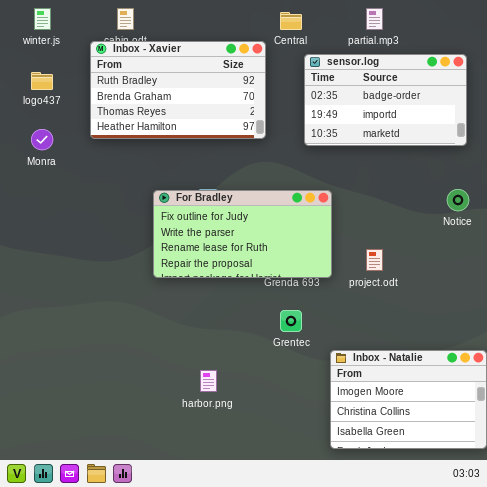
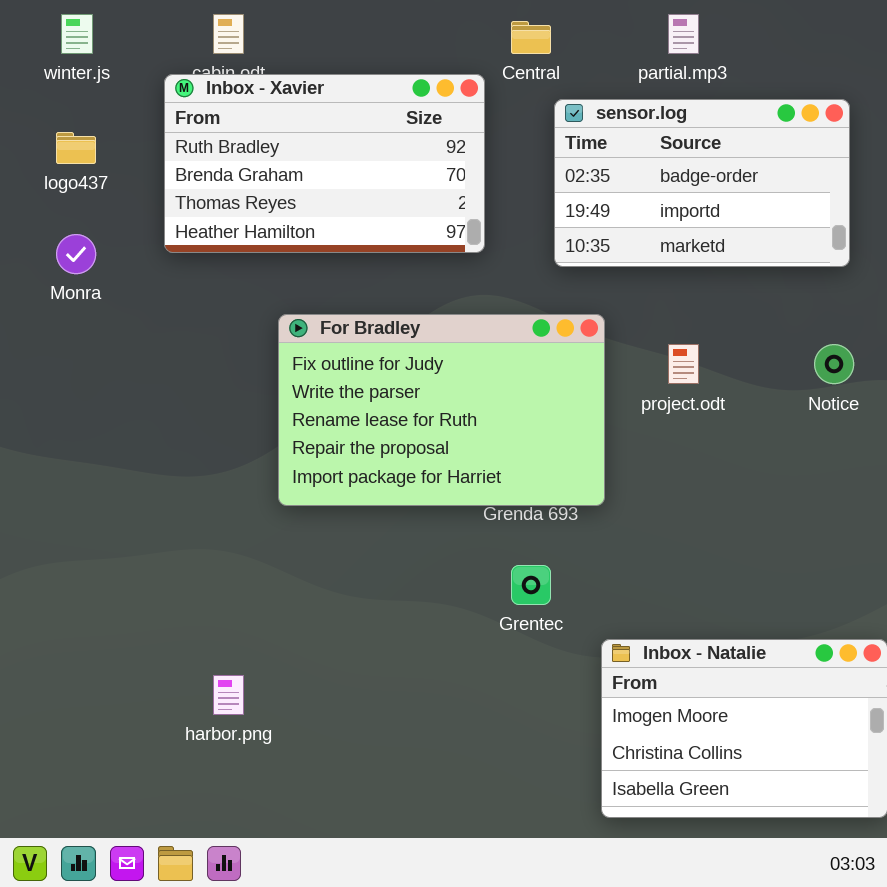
For Bradley: [153,190,332,278] -> [278,314,605,506], resized
project.odt: [366,249,383,271] -> [668,344,699,384], moved
harbor.png: [200,370,217,392] -> [213,675,244,715], moved

